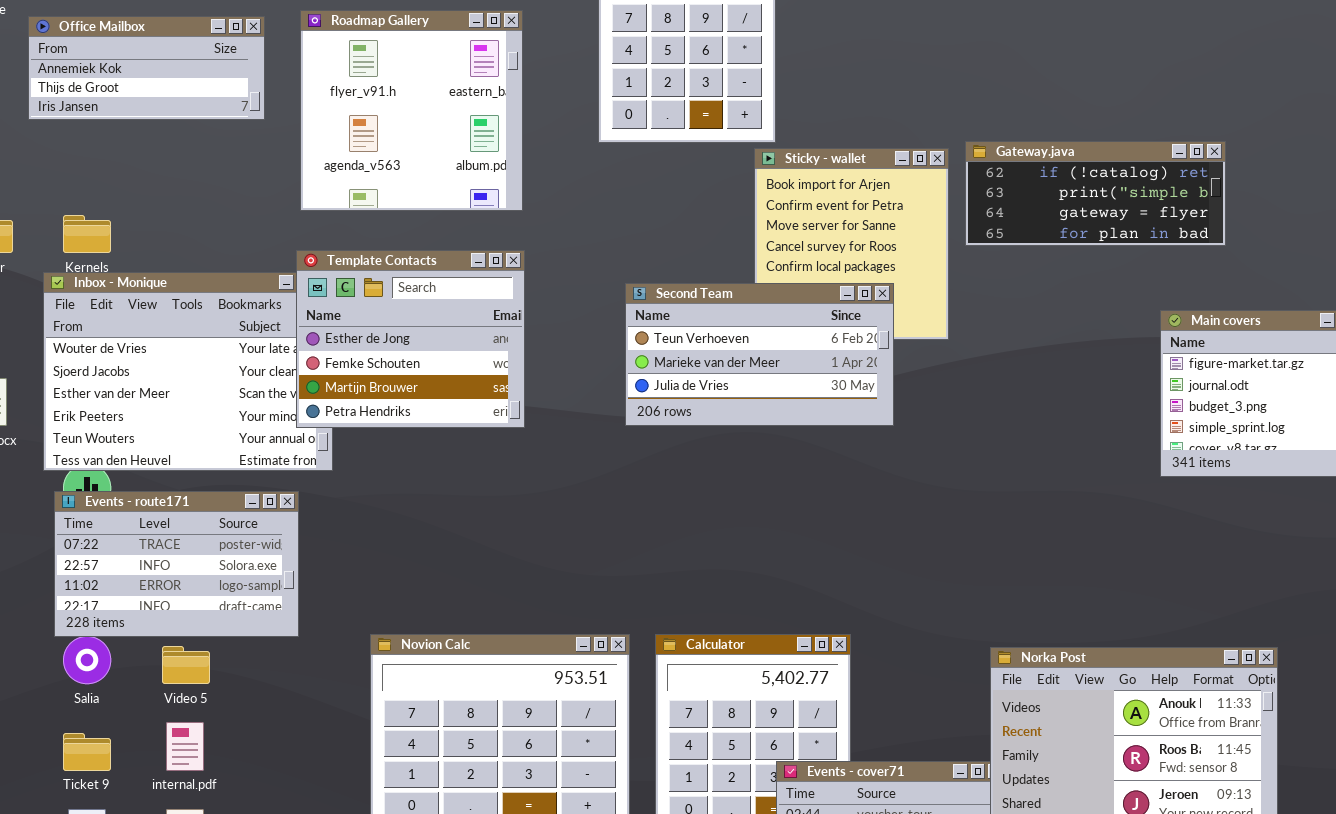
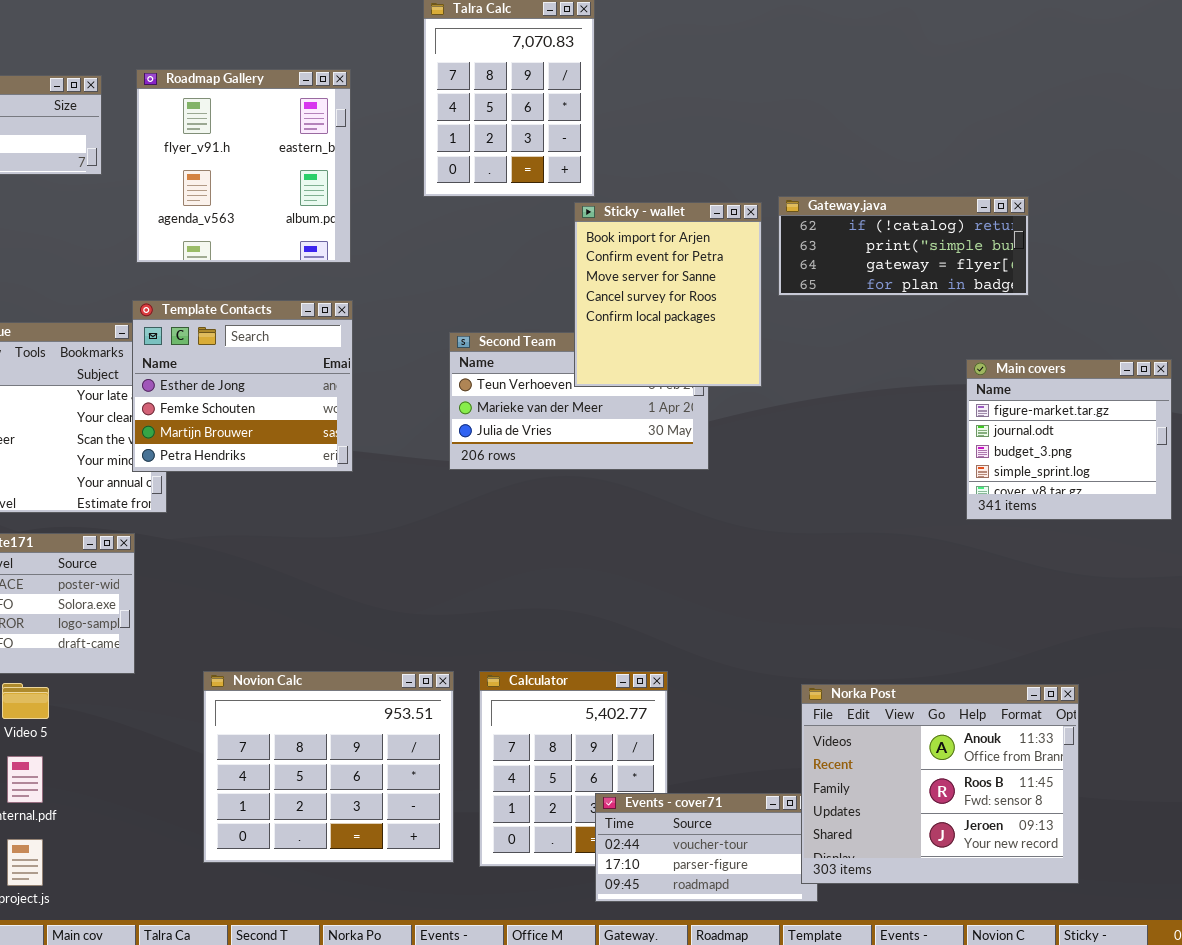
Sticky - wallet: [754,148,949,340] -> [574,202,762,387], raised

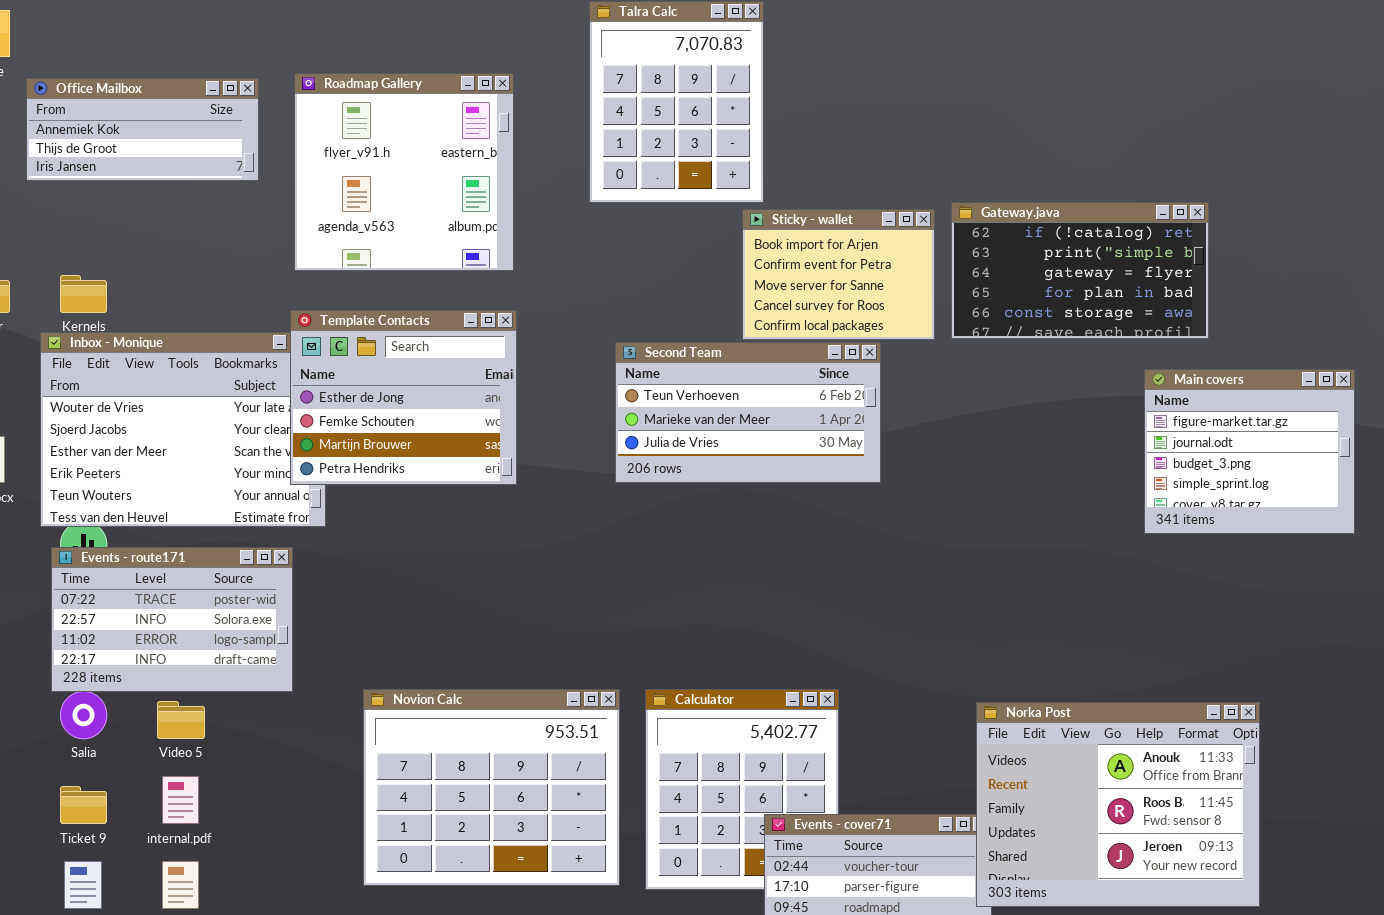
Gateway.java: [778,196,1029,296] -> [951,202,1209,339], resized
Sticky - wallet: [574,202,762,387] -> [742,209,935,340], resized

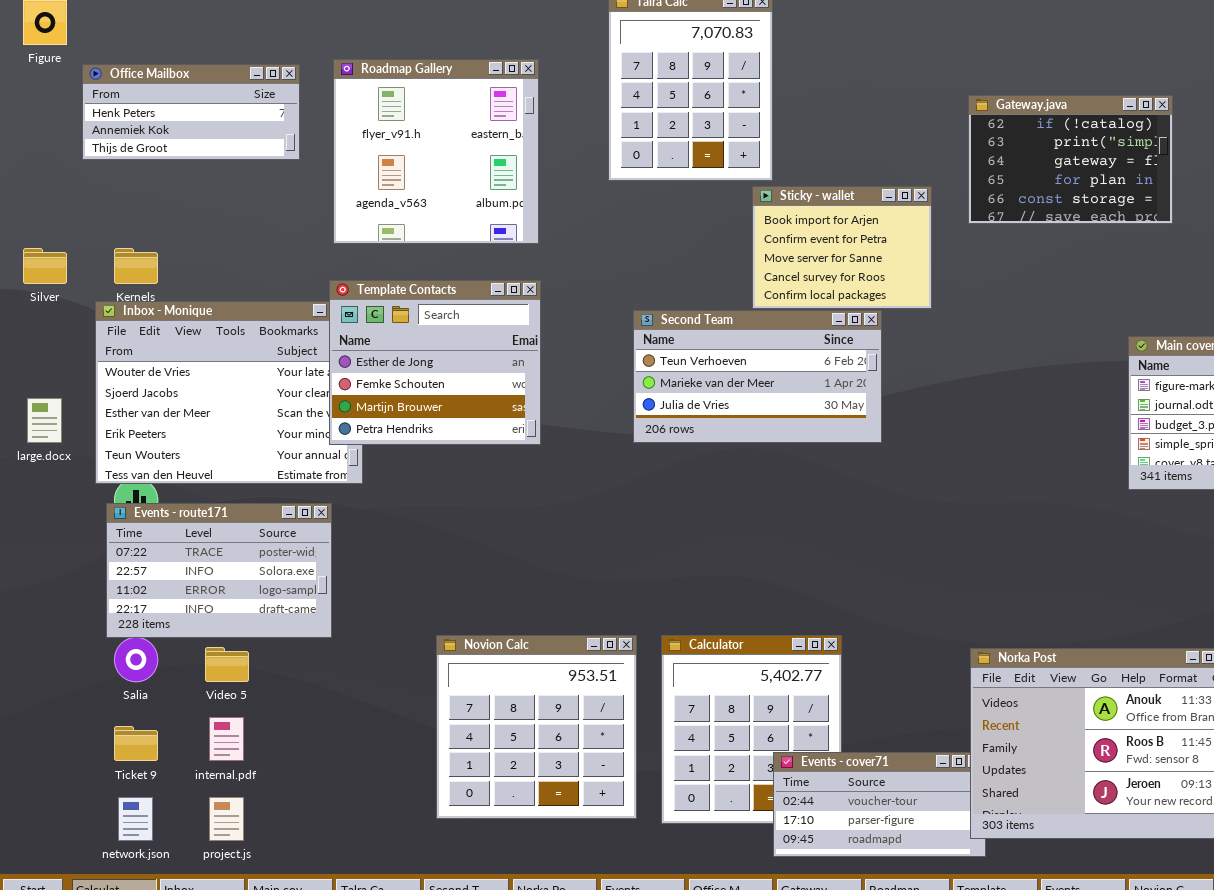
Office Mailbox: [26,78,259,181] -> [82,64,300,160], scrolled up 1 row
Gateway.java: [951,202,1209,339] -> [968,95,1173,224], moved, resized
Novion Calc: [363,689,620,886] -> [436,635,637,819], resized

